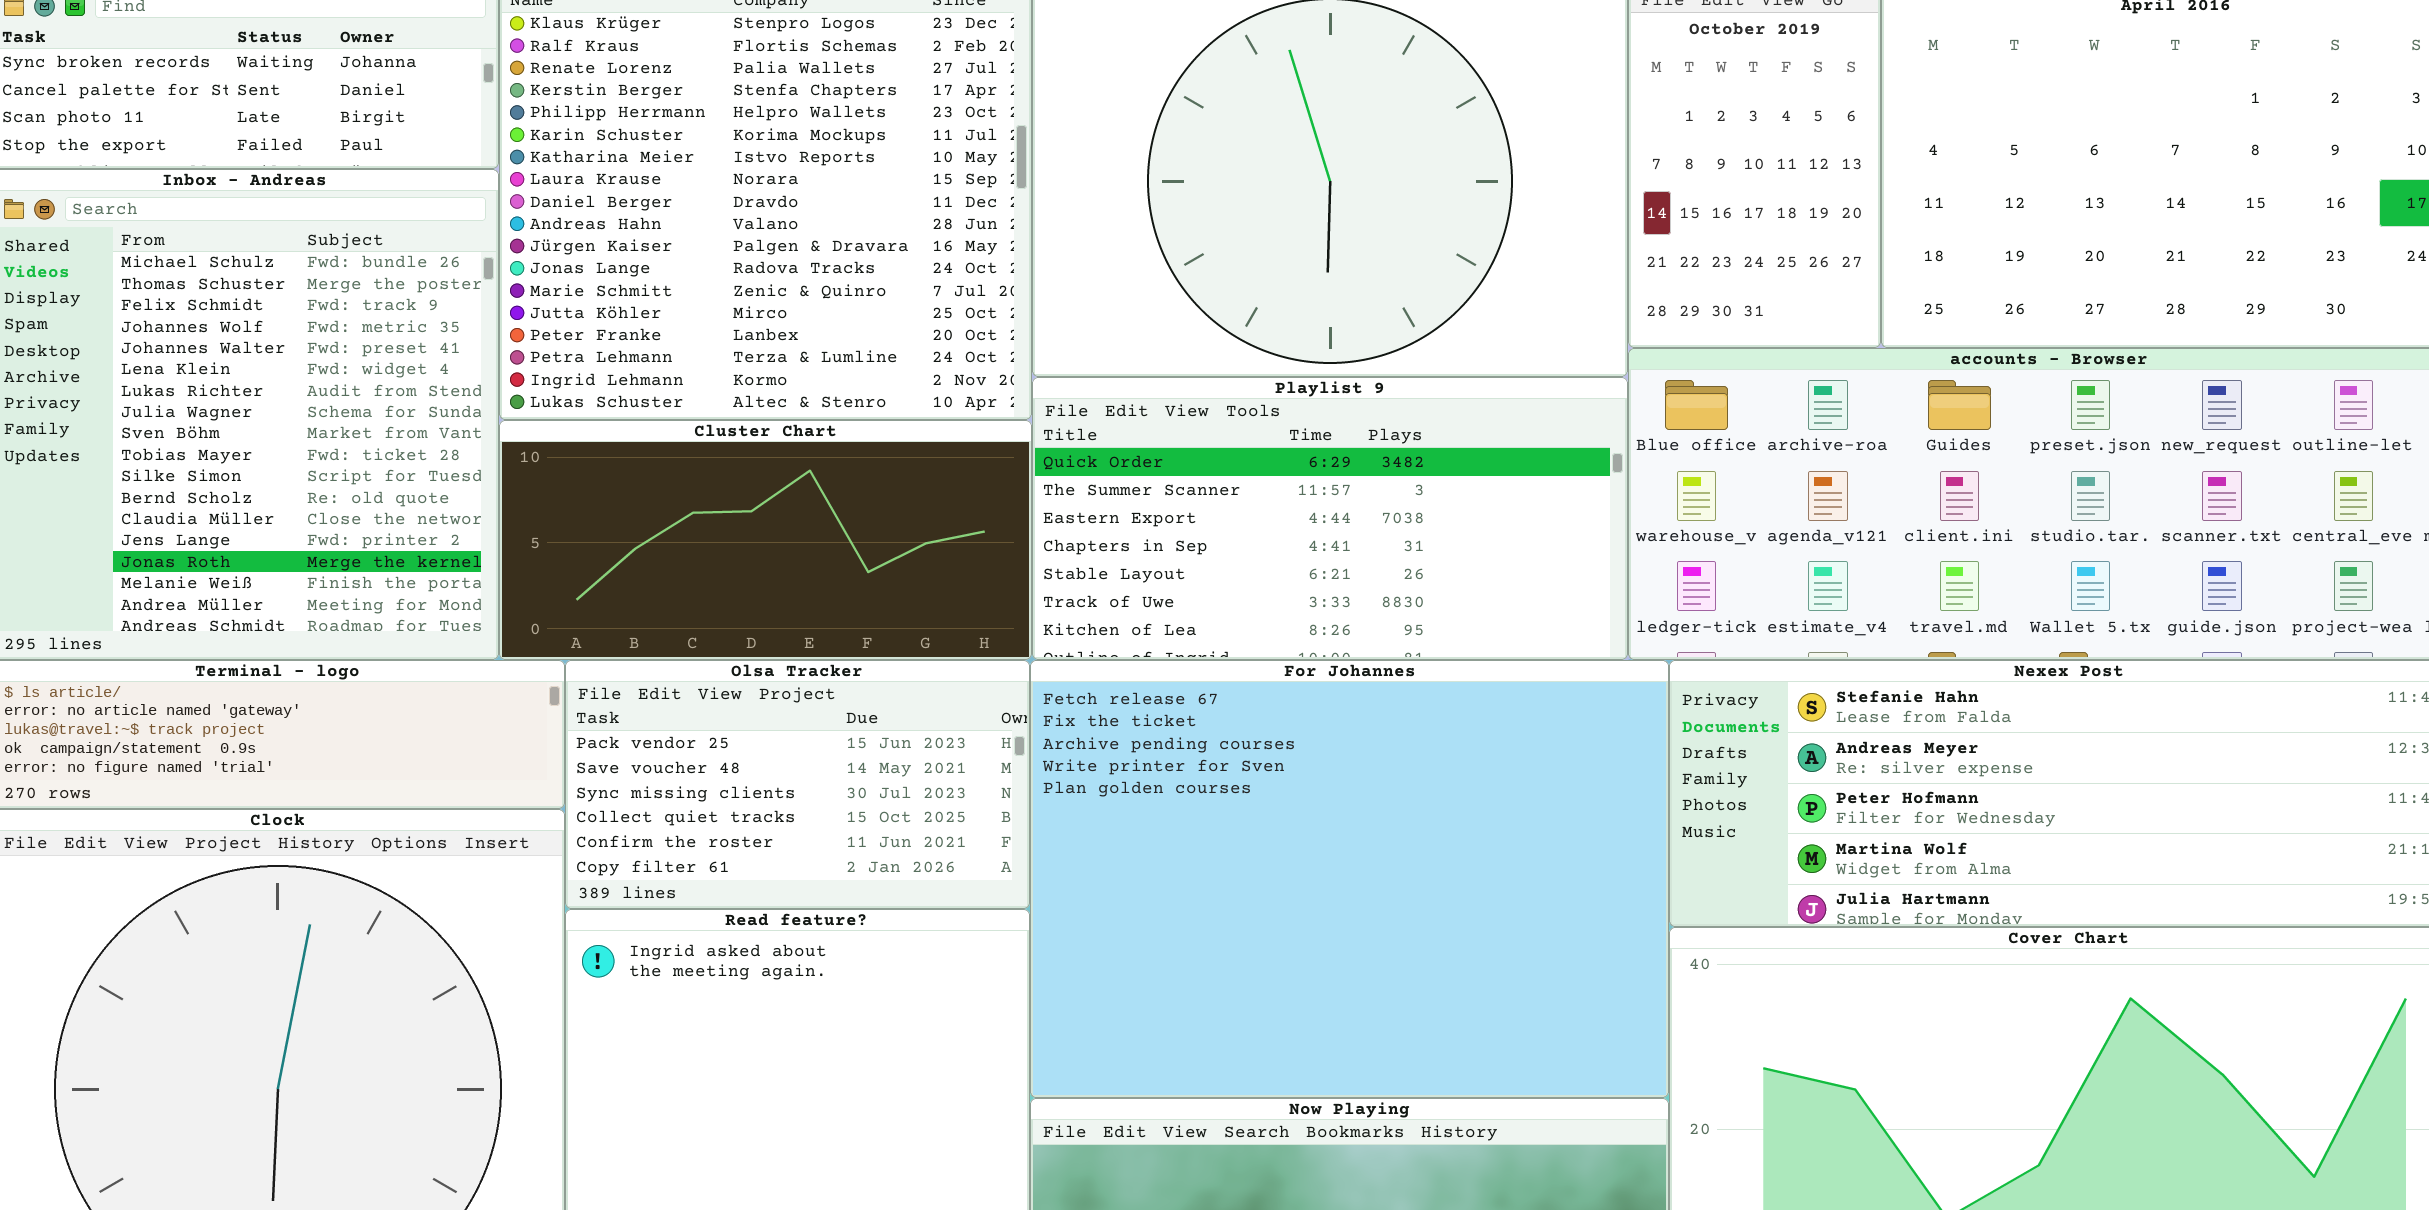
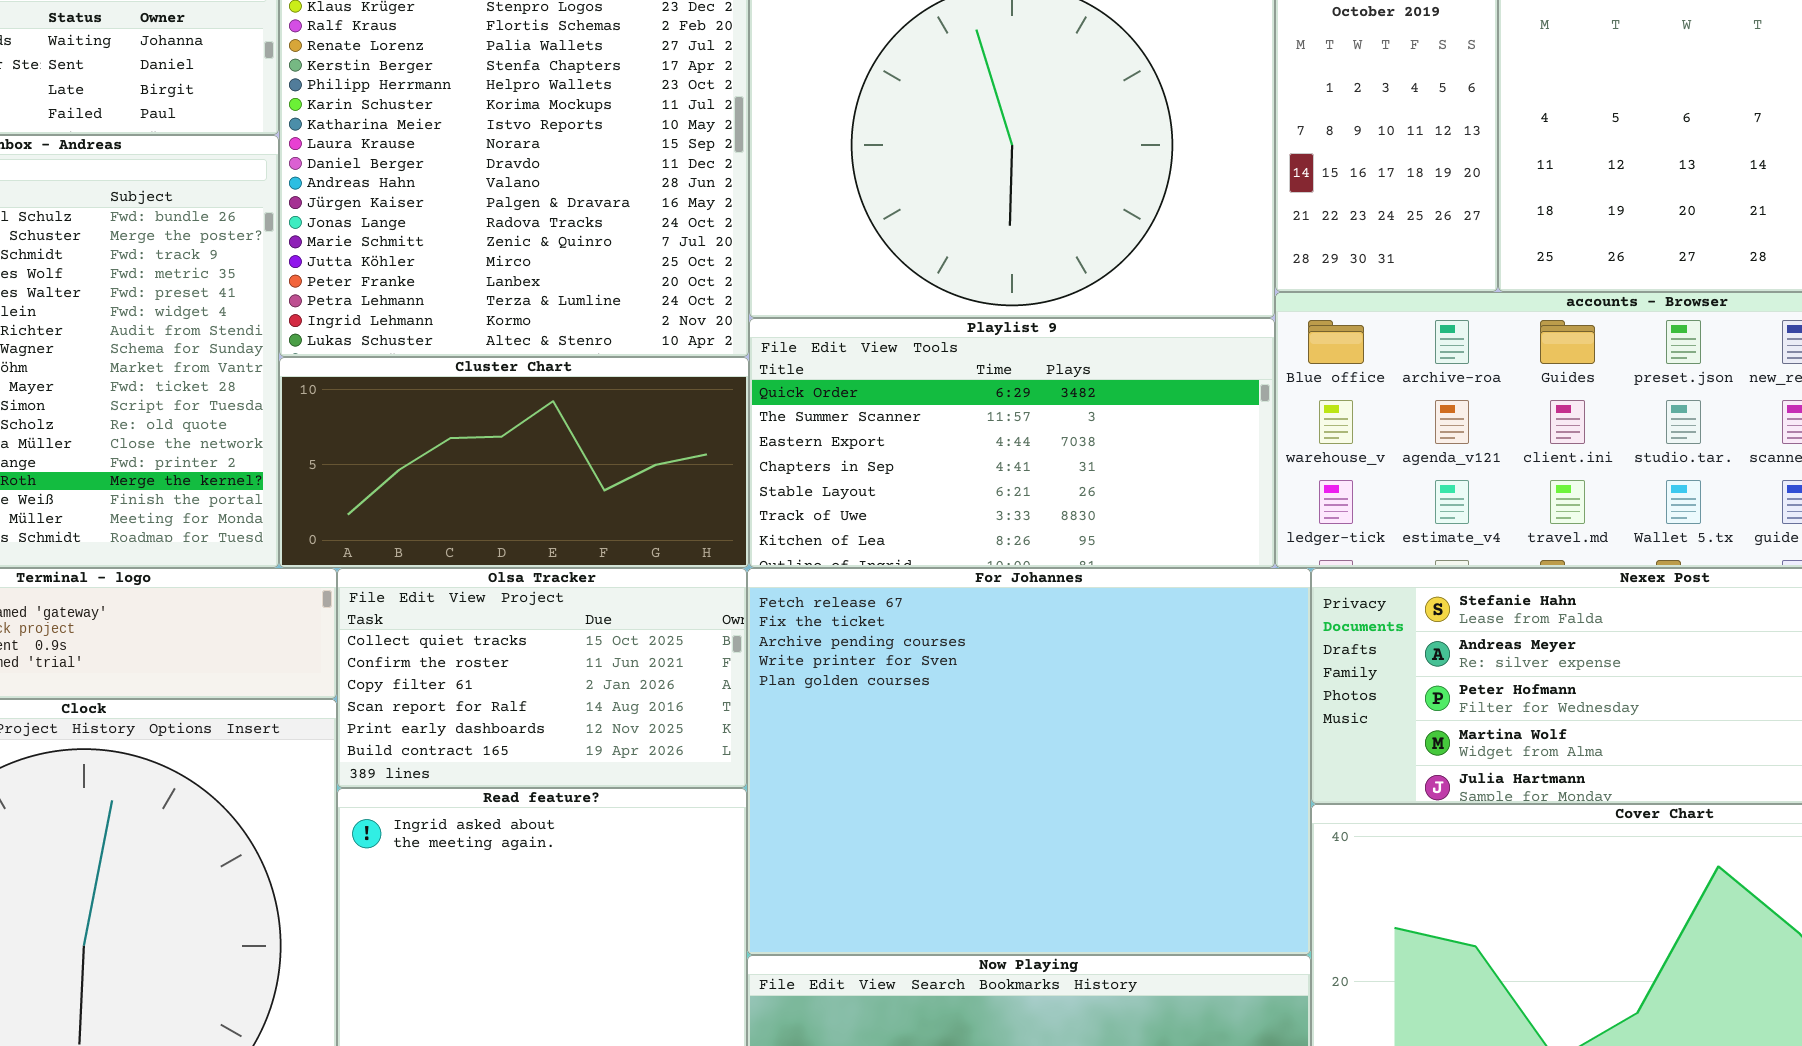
Olsa Tracker: [565,660,1030,909] -> [337,568,747,788], scrolled down 3 rows

